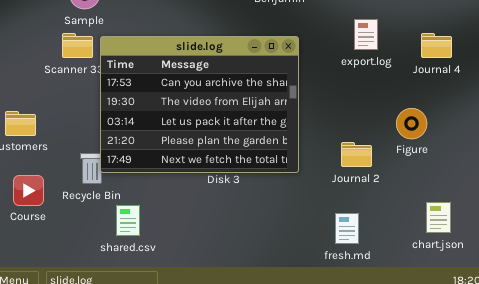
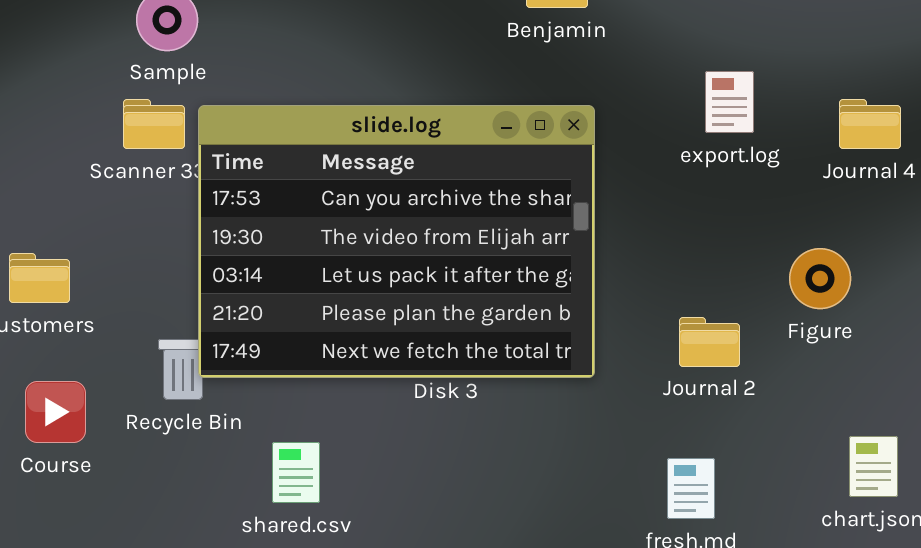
shared.csv: [116,205,140,236] -> [272,442,320,503], moved

